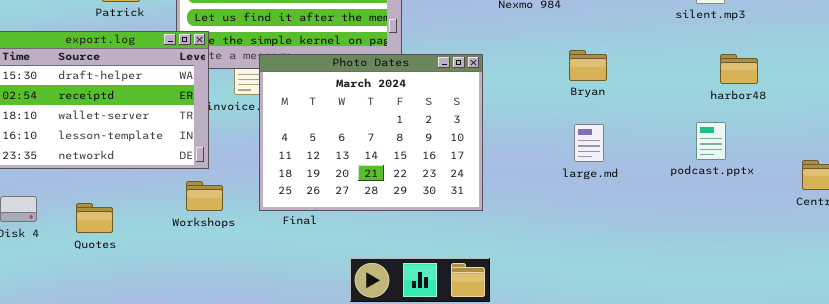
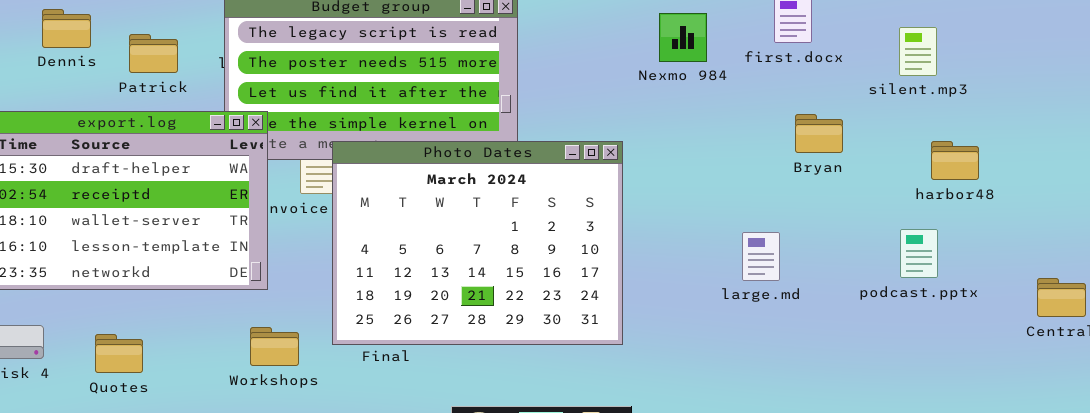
Bryan: [569,50,607,81] -> [795,114,843,153], moved
Workshops: [186,181,223,211] -> [250,327,299,366], moved

